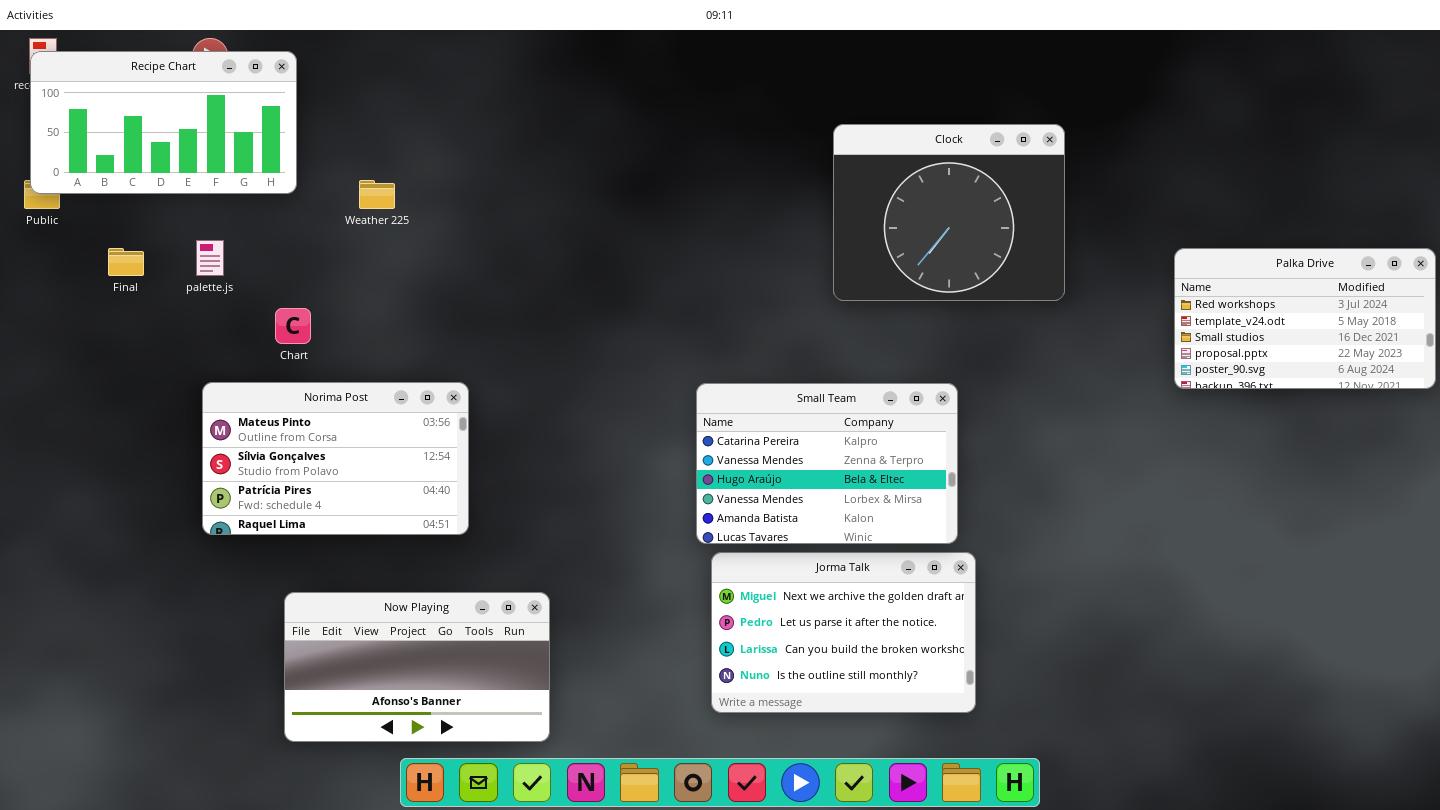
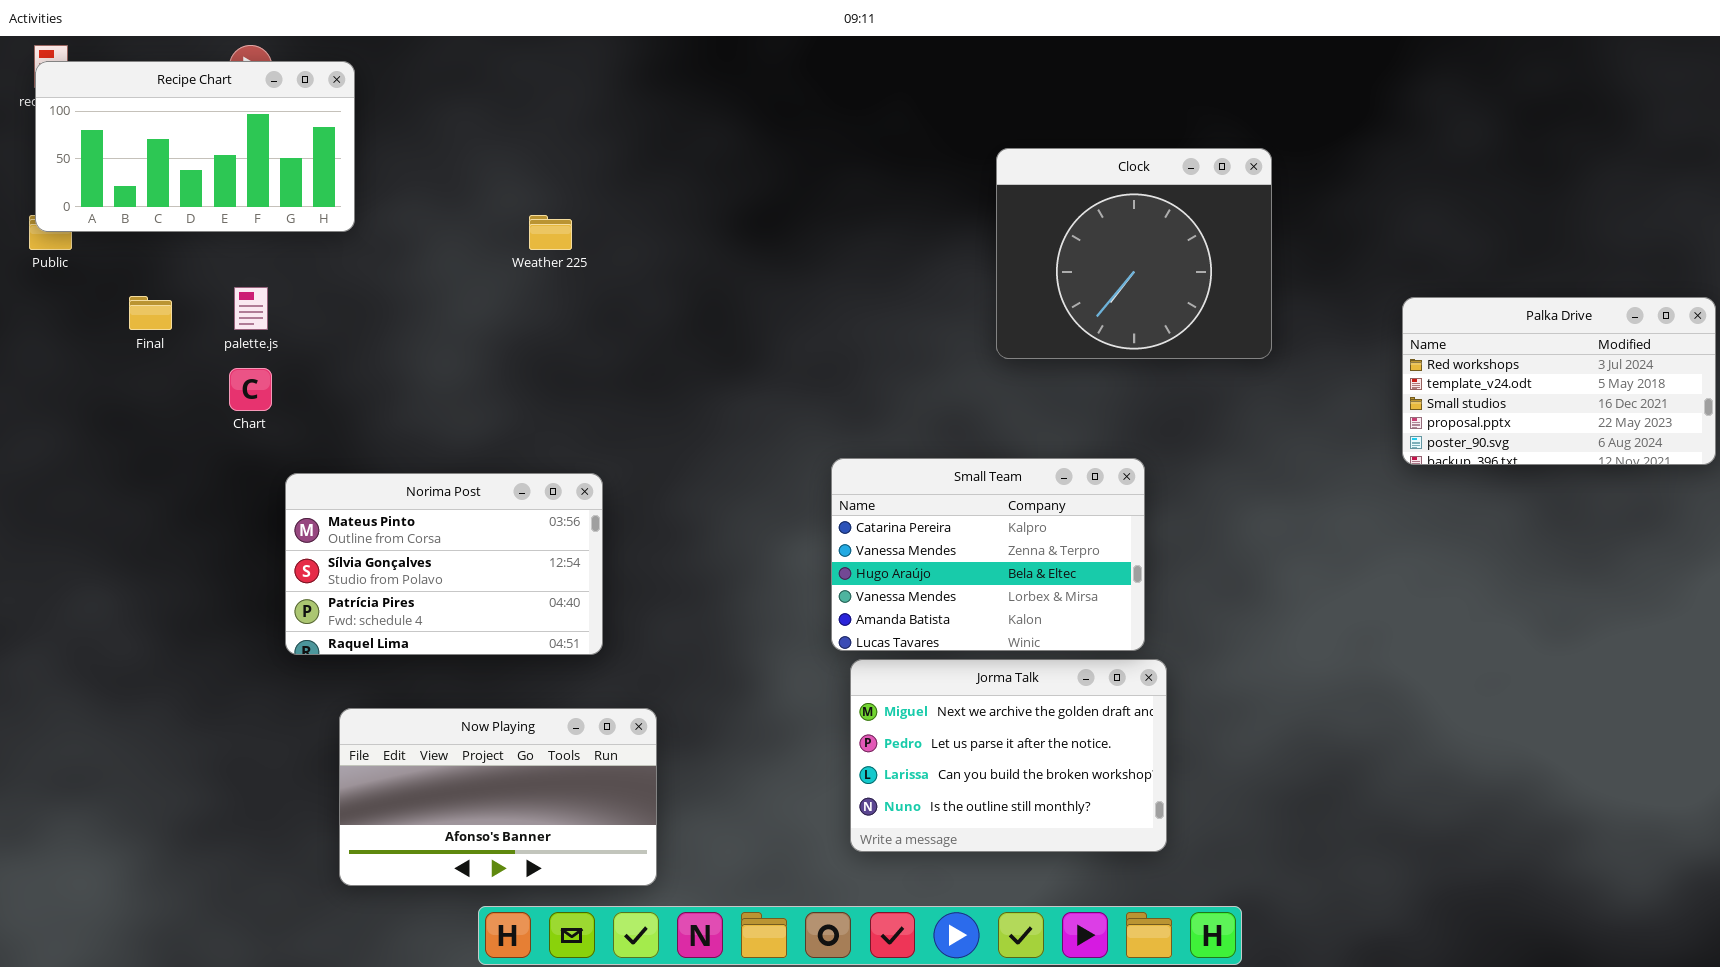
Weather 225: [359,180,395,209] -> [529,215,572,250], moved
Chart: [275,308,311,344] -> [229,368,272,411], moved
Norima Post: [202,382,469,535] -> [285,473,603,655], moved

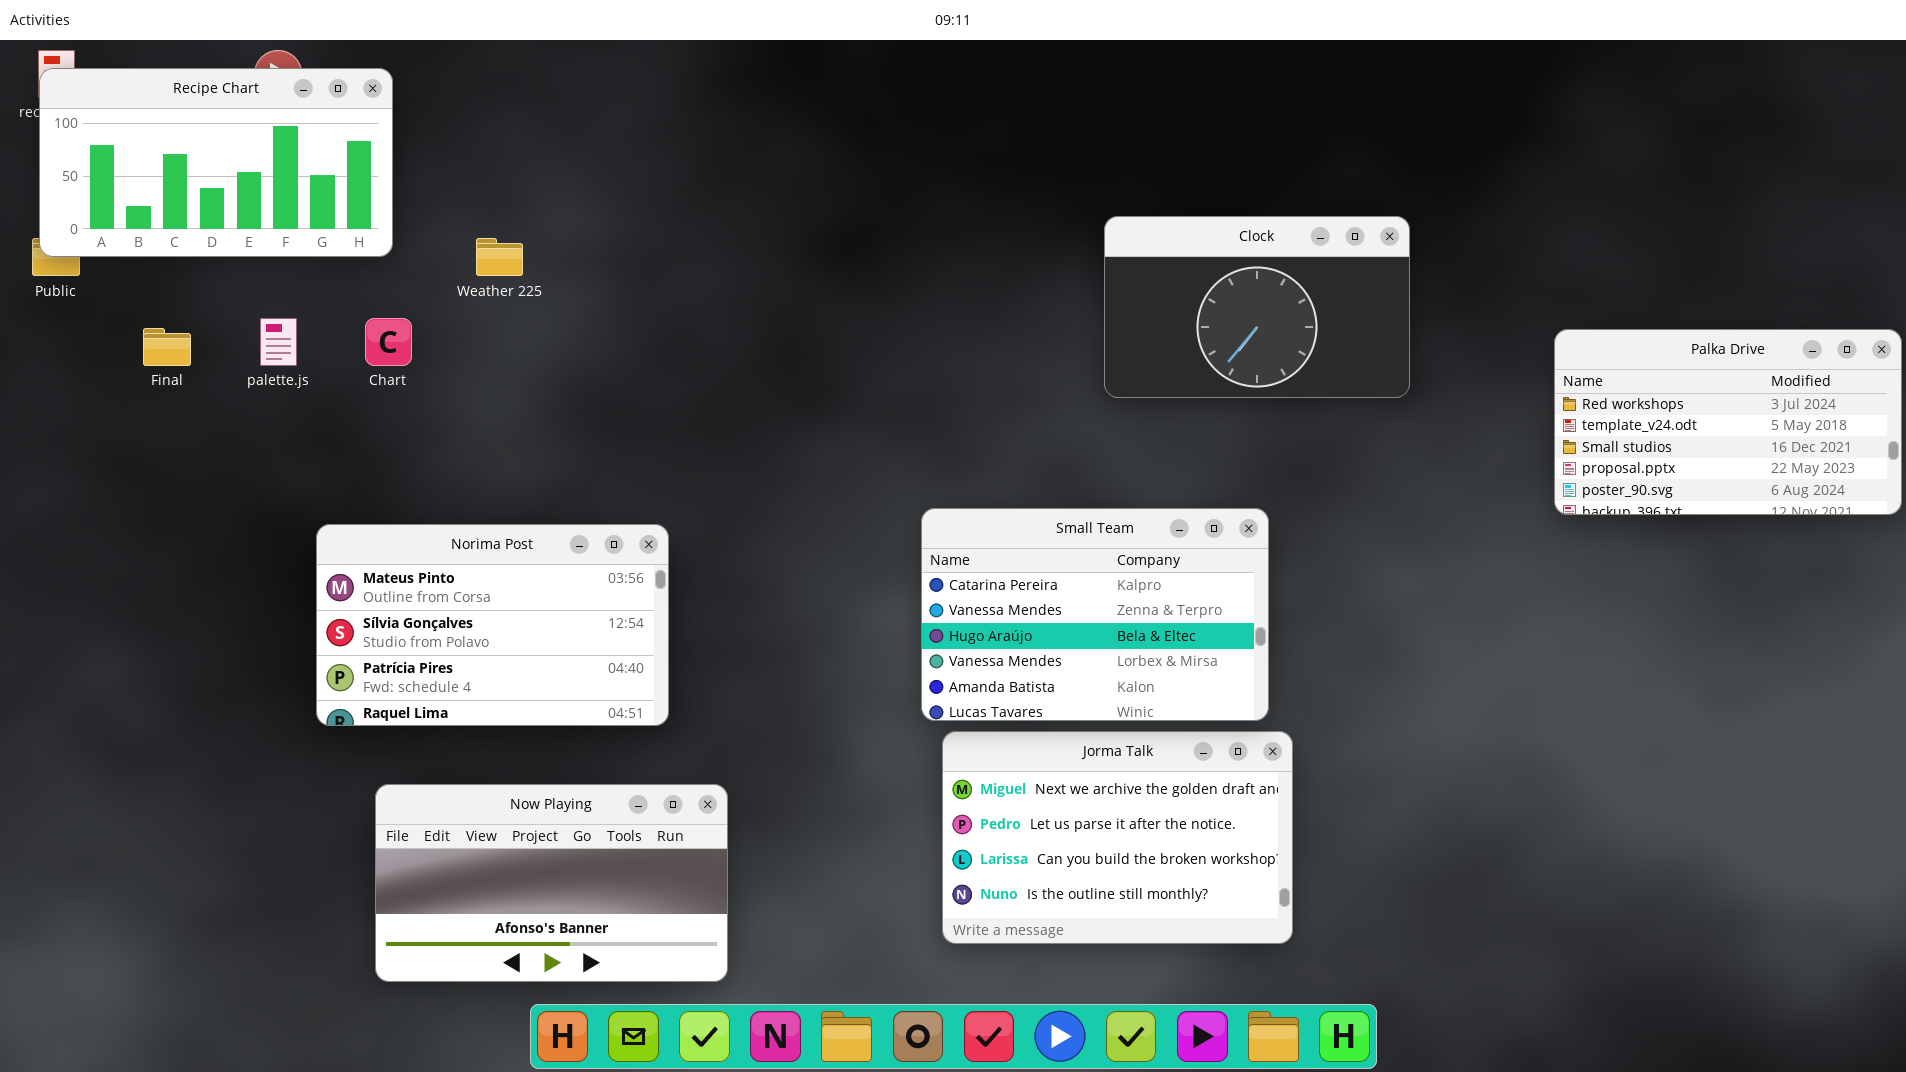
Clock: [996,148,1272,359] -> [1104,216,1410,398], resized
Weather 225: [529,215,572,250] -> [476,238,523,276], moved
Chart: [229,368,272,411] -> [365,318,412,366], moved

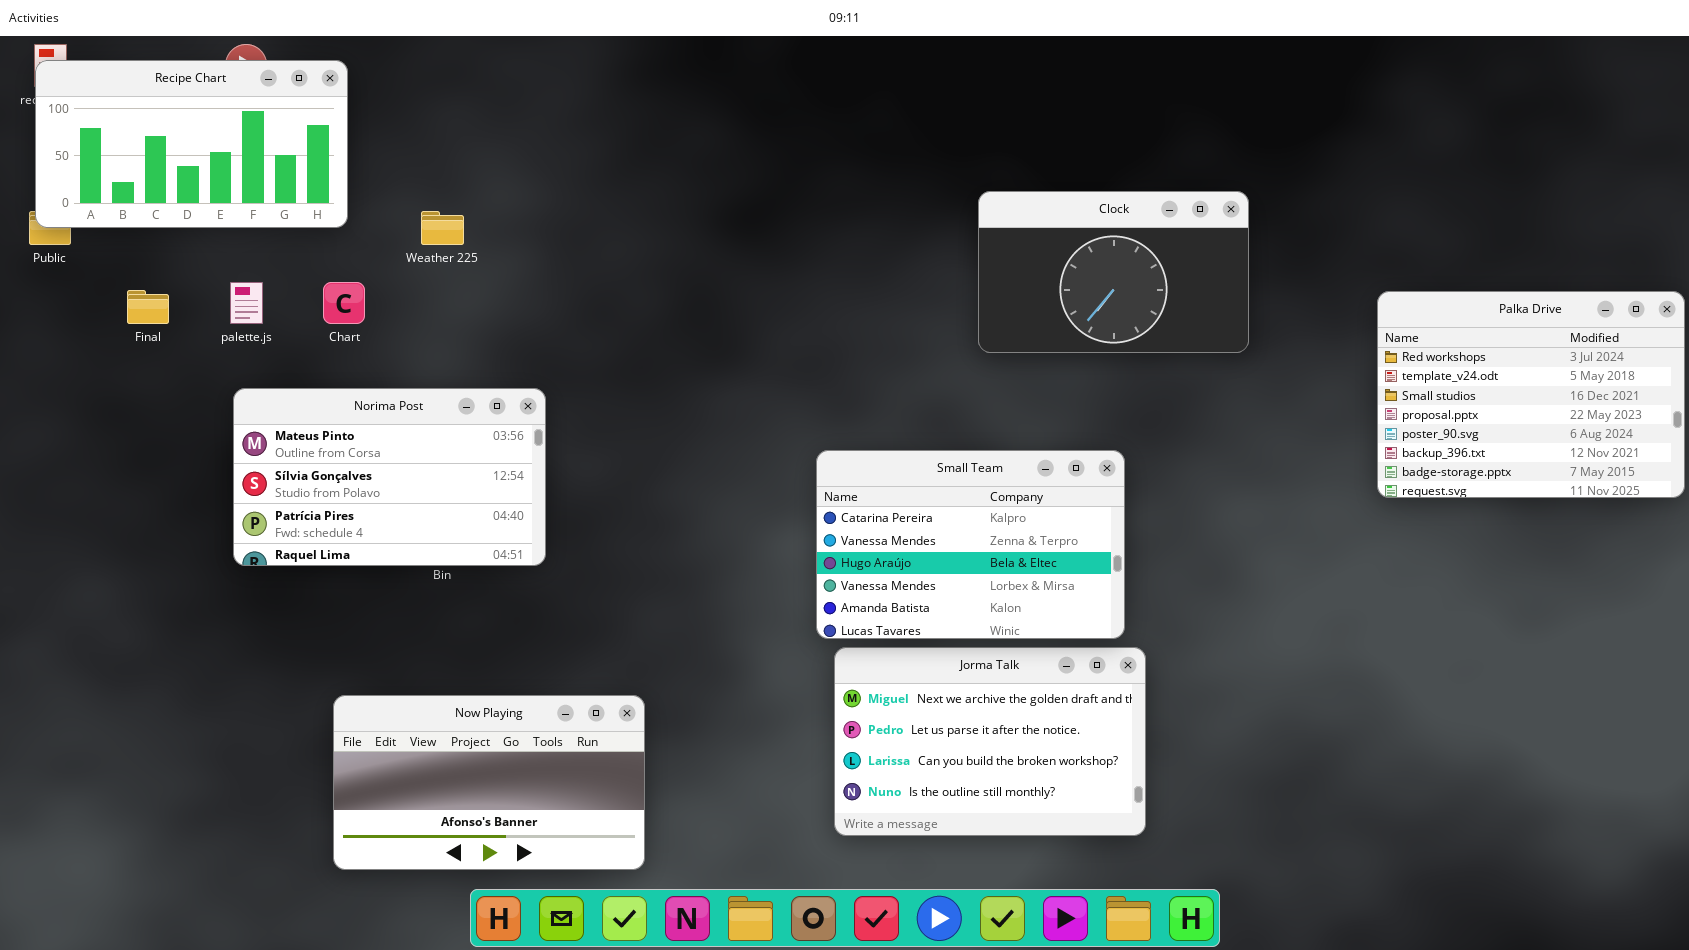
Palka Drive: [1554,329,1902,515] -> [1377,291,1685,498], resized
Norima Post: [316,524,669,726] -> [233,388,546,566], moved

